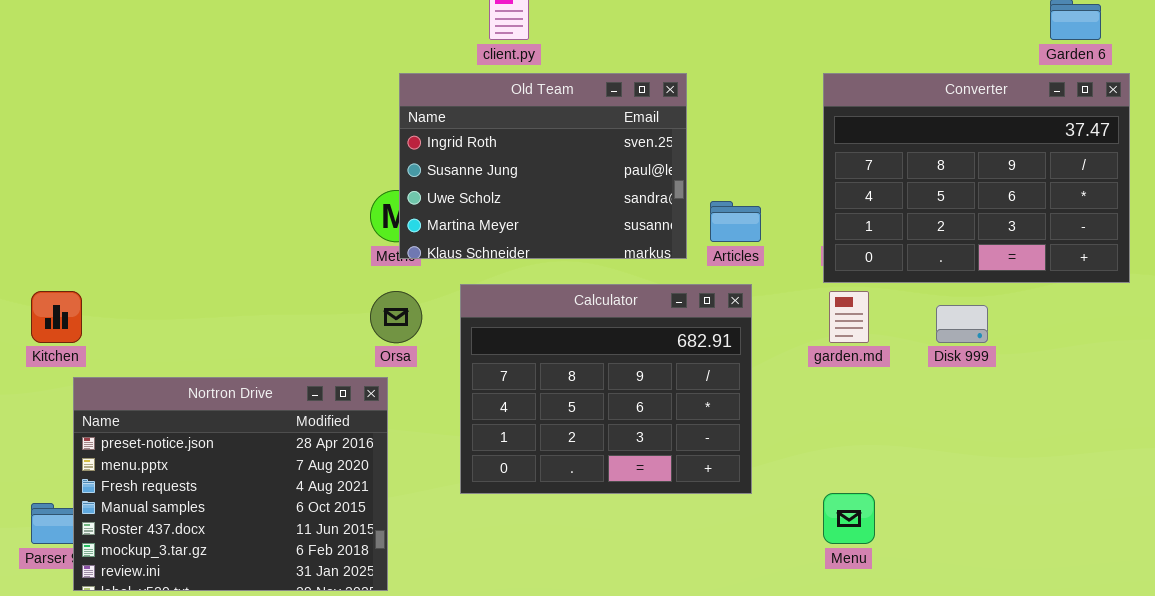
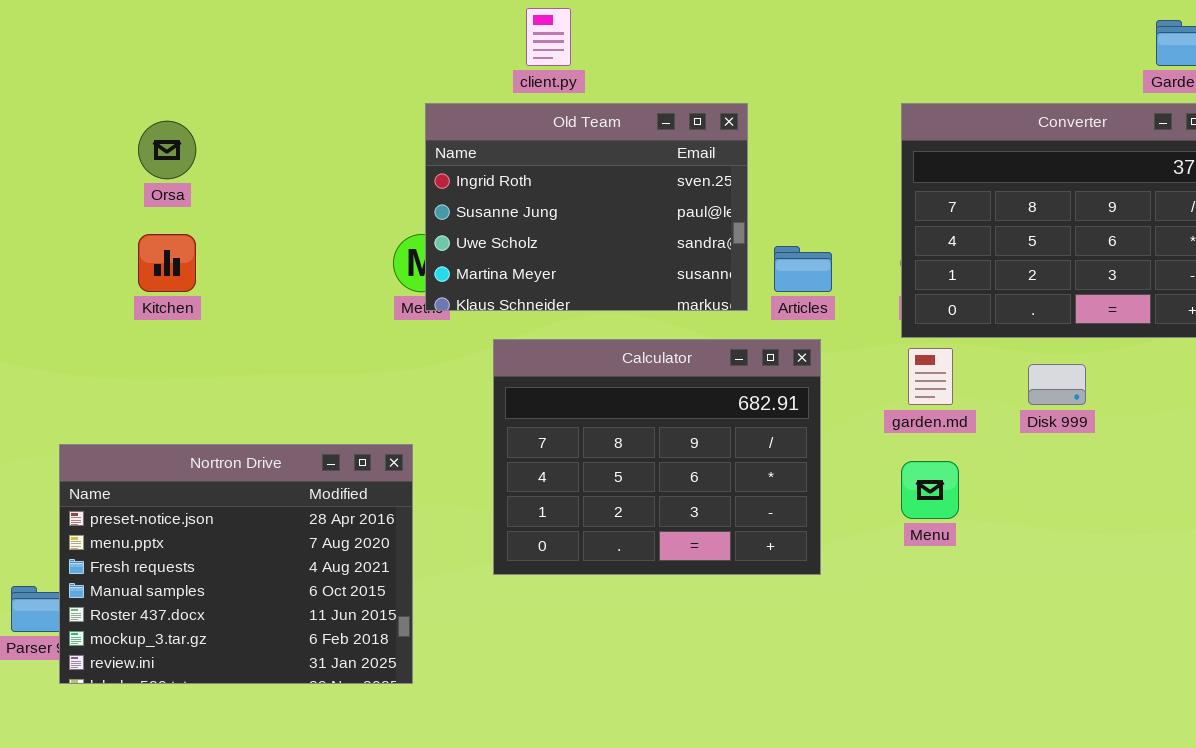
Kitchen: [31,291,82,343] -> [138,234,196,292], moved
Orsa: [370,291,422,343] -> [138,121,196,179], moved
Menu: [823,493,875,544] -> [901,461,959,519], moved

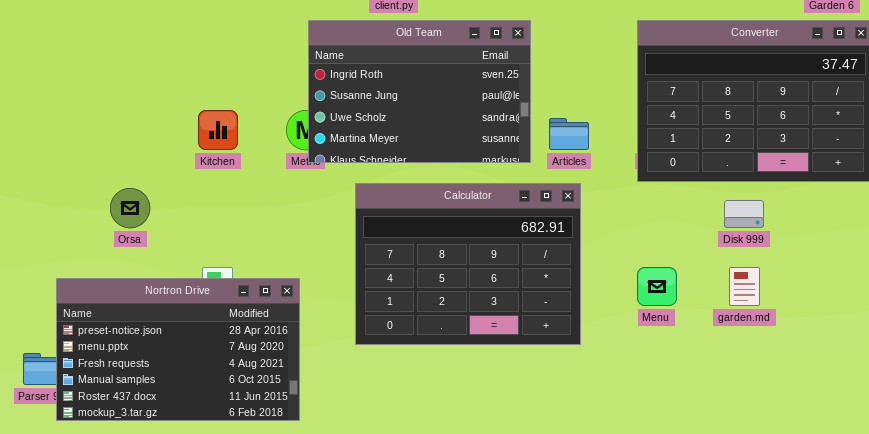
Orsa: [138,121,196,179] -> [110,188,150,228], moved
Kitchen: [138,234,196,292] -> [198,110,238,150], moved
garden.md: [908,348,953,405] -> [729,267,760,306], moved
Nortron Drive: [59,444,413,684] -> [56,278,300,421], resized

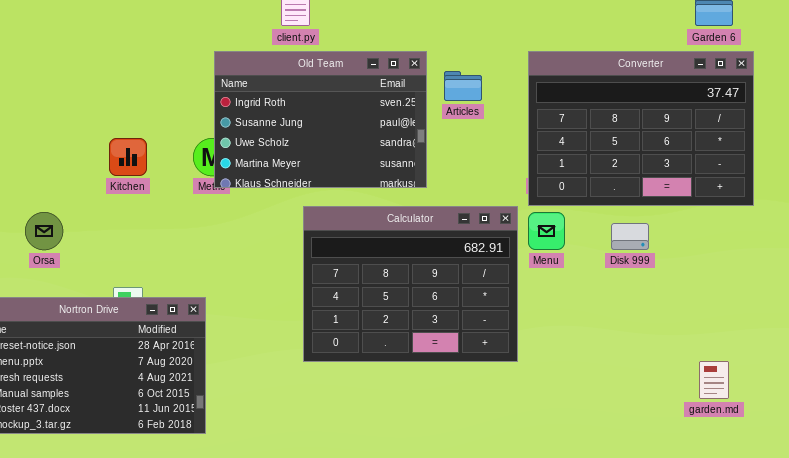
Articles: [549,118,589,150] -> [444,71,482,101], moved
Calculator: [355,183,581,345] -> [303,206,518,362], moved
Menu: [637,267,677,306] -> [528,212,565,250], moved
garden.md: [729,267,760,306] -> [699,361,729,399], moved

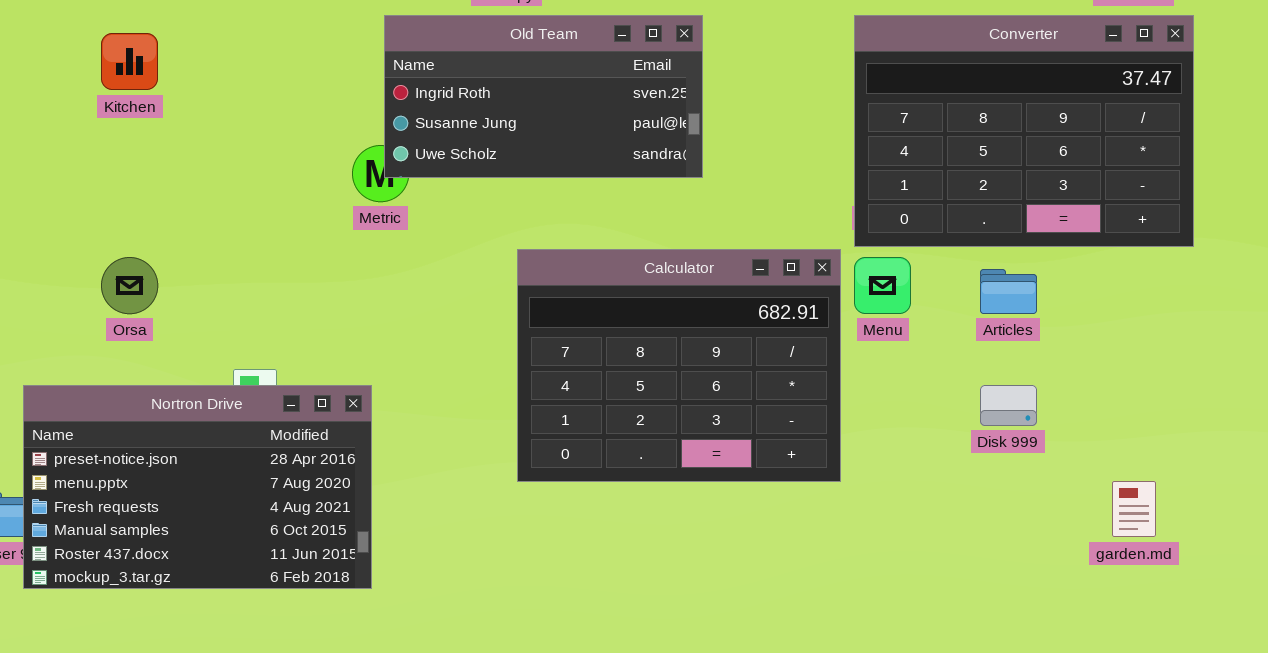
Old Team: [214,51,427,188] -> [384,15,703,178], resized
Articles: [444,71,482,101] -> [980,269,1037,314], moved
Kitchen: [109,138,147,176] -> [101,33,158,90], moved
Disk 999: [611,223,649,250] -> [980,385,1037,426], moved

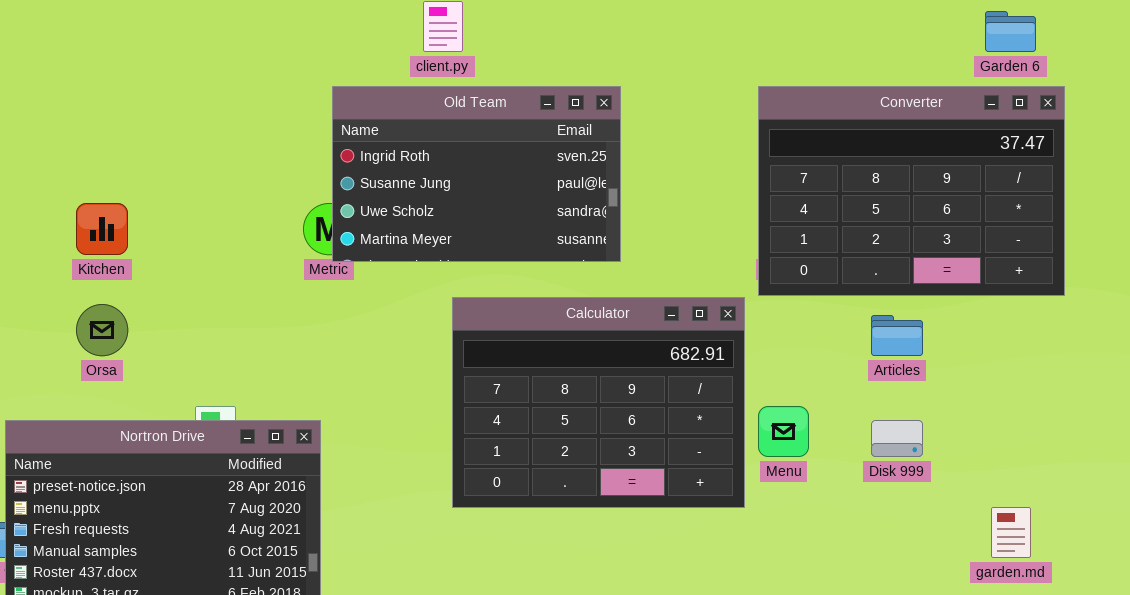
Old Team: [384,15,703,178] -> [332,86,621,262], resized
Kitchen: [101,33,158,90] -> [76,203,128,255], moved
Menu: [854,257,911,314] -> [758,406,809,457], moved

